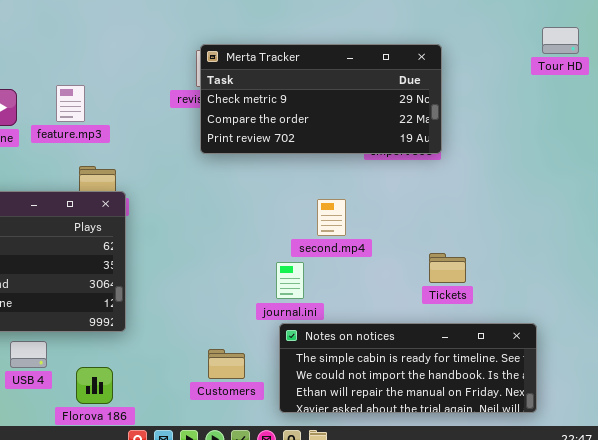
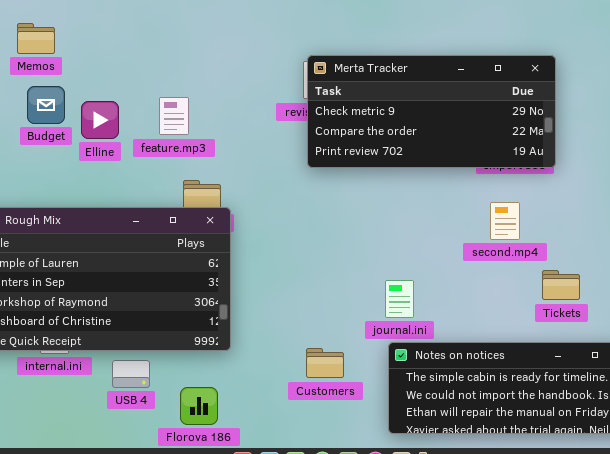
second.mp4: [317,199,346,236] -> [490,202,520,240], moved
Customers: [208,349,245,379] -> [306,348,344,378], moved

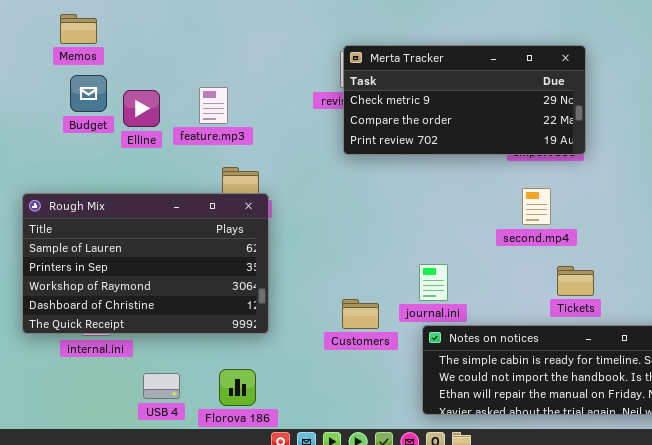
Tickets: [542,270,580,300] -> [557,266,594,296], moved
Customers: [306,348,344,378] -> [342,299,379,329], moved
USB 4: [112,360,150,388] -> [143,373,180,399], moved

